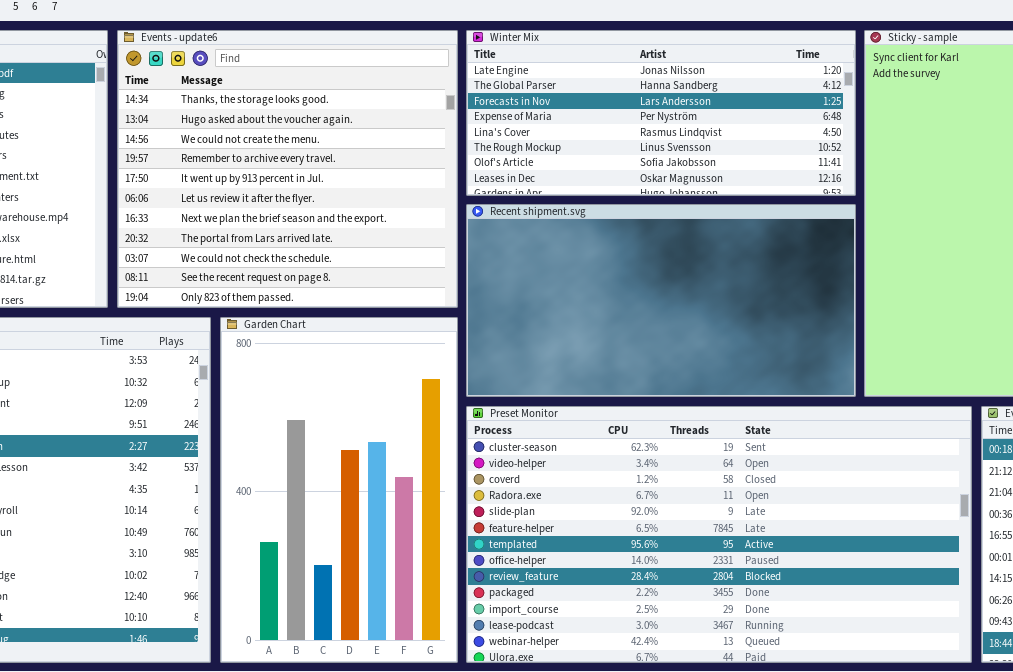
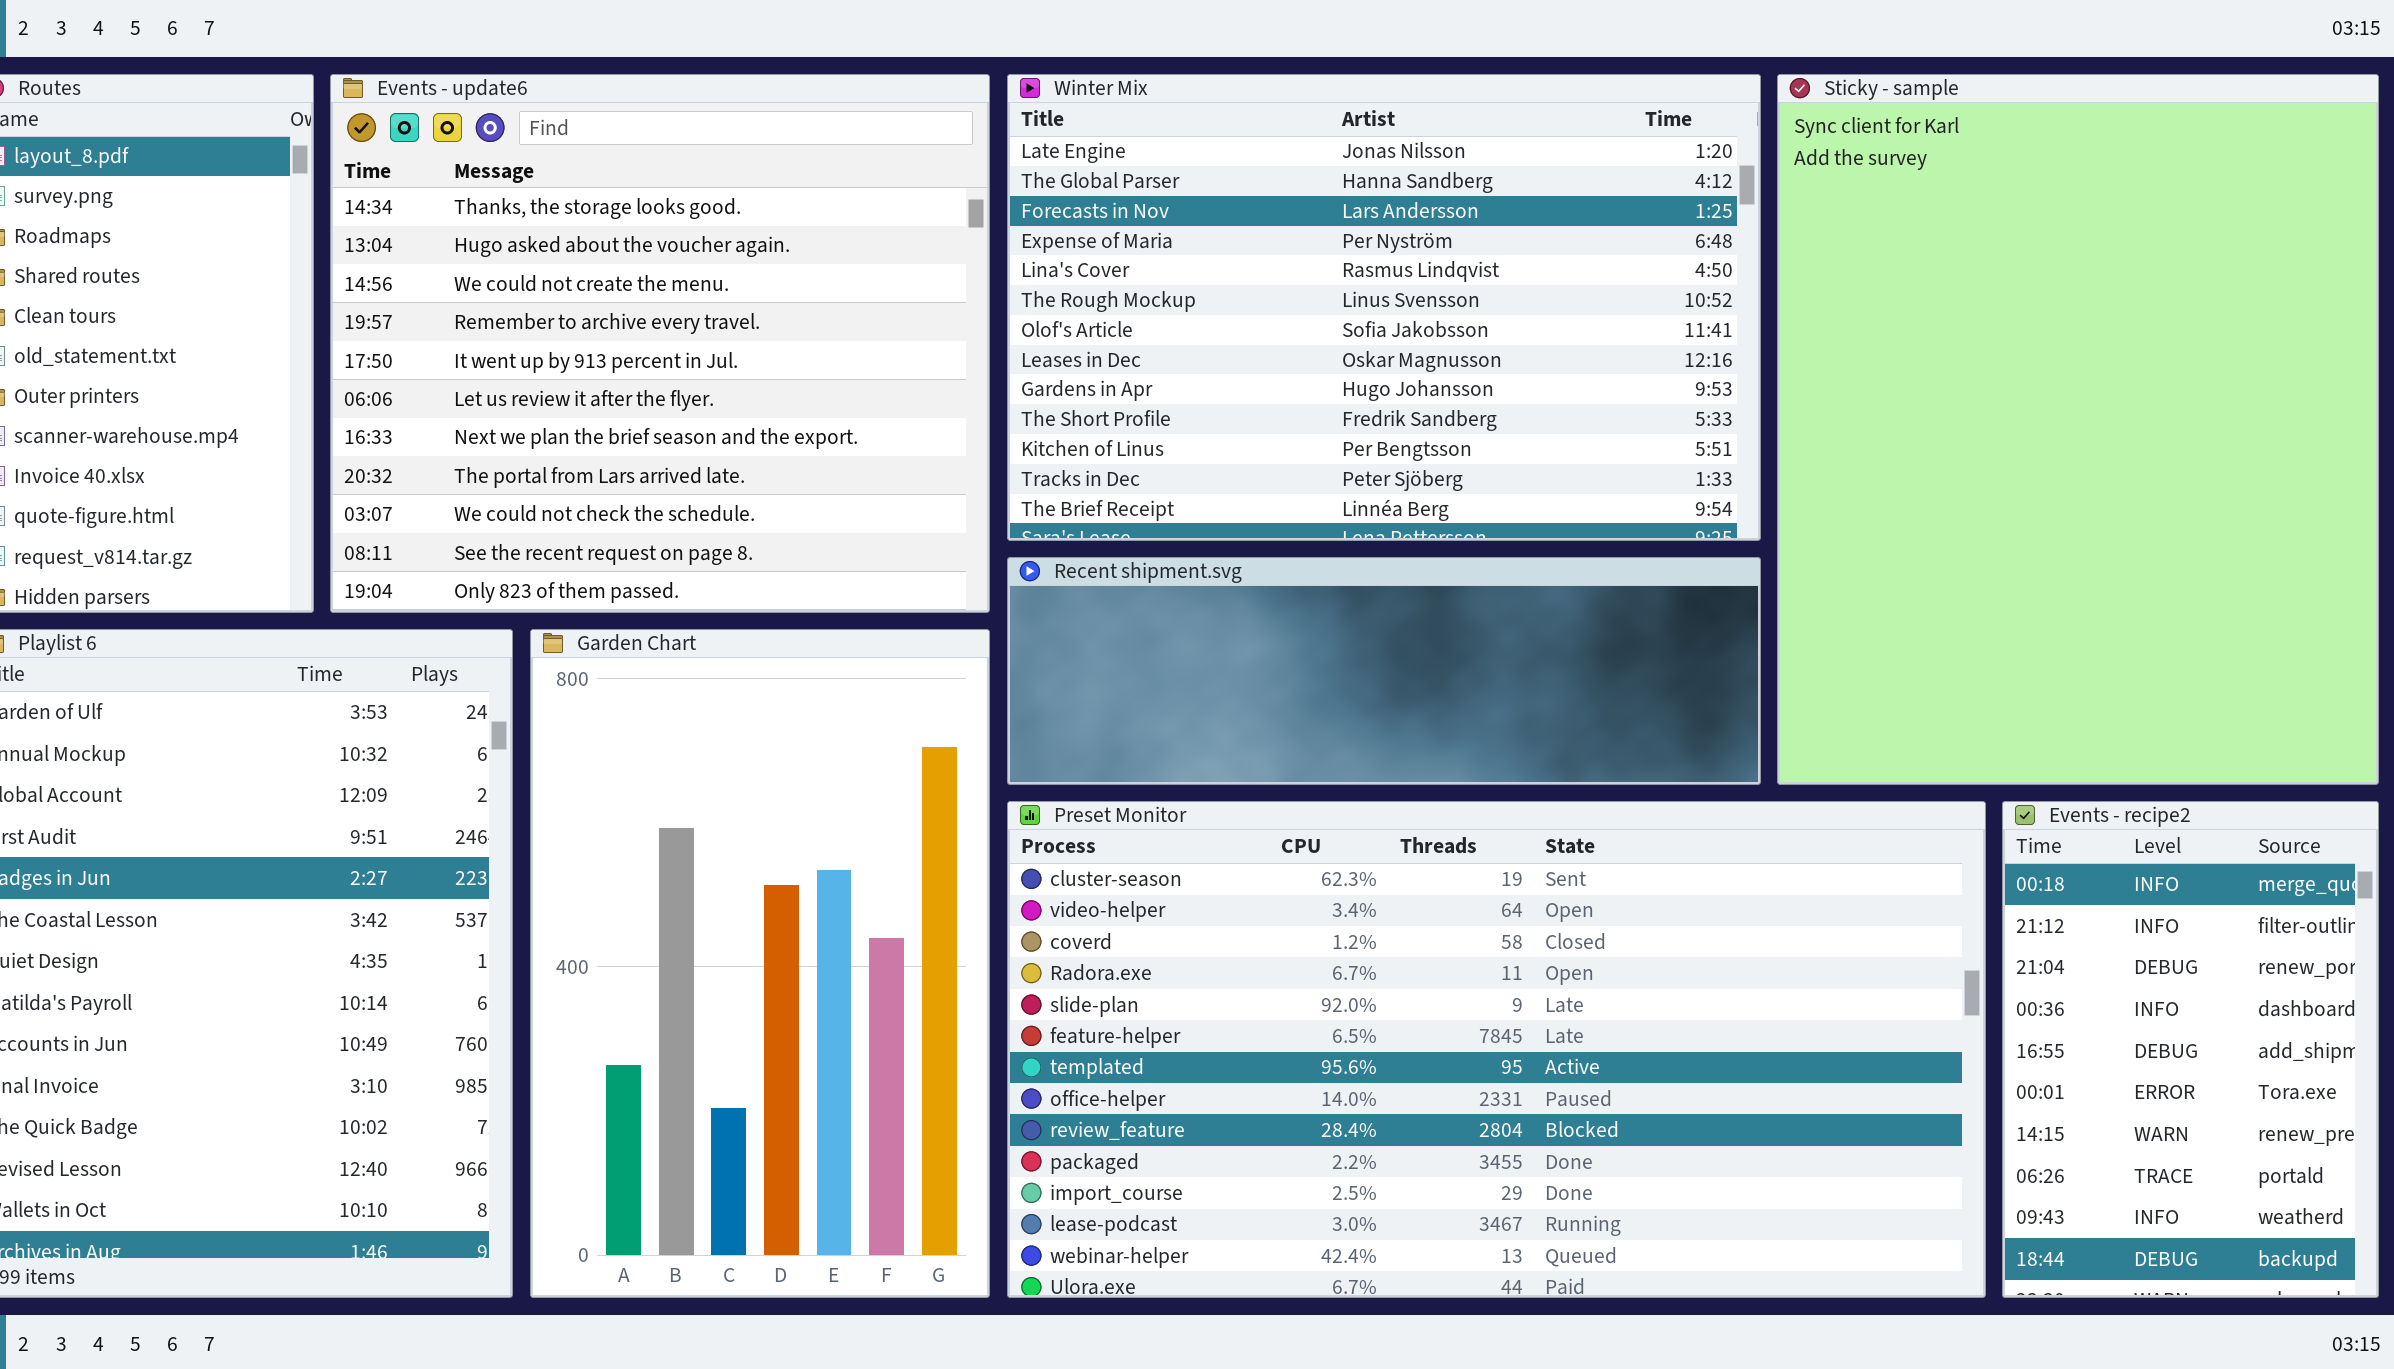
Winter Mix: [466,30,856,196] -> [1007,74,1761,541], resized
Recent shipment.svg: [466,204,856,397] -> [1007,557,1761,785], resized

